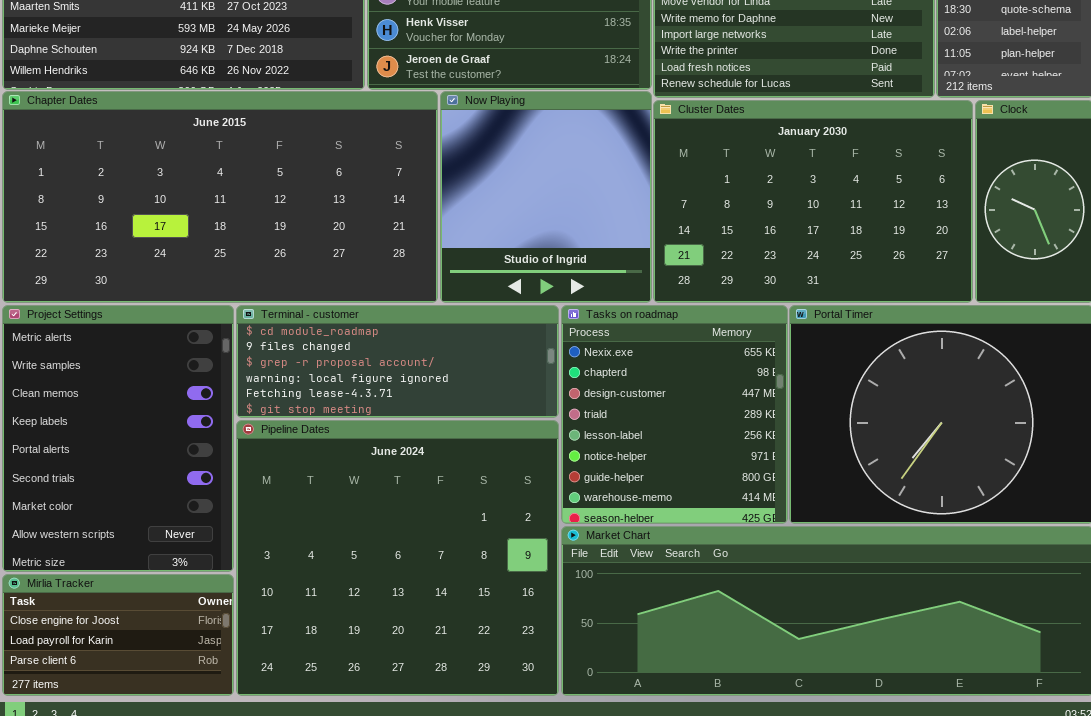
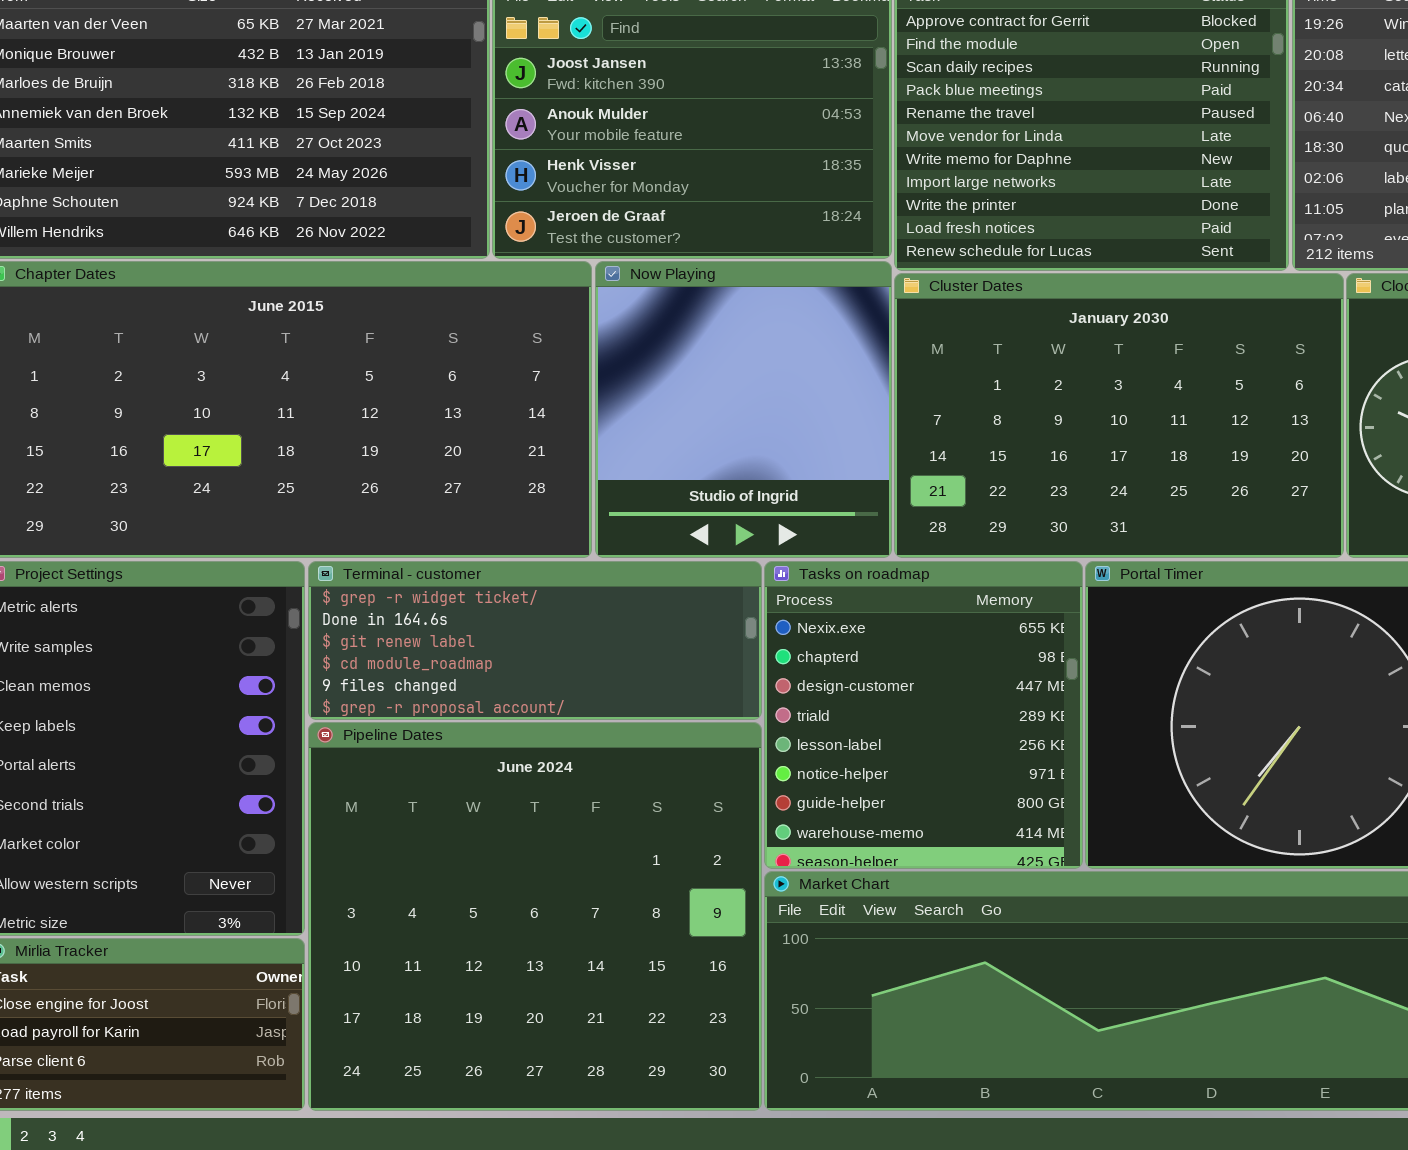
Terminal - customer: [236,305,559,418] -> [308,561,762,720], scrolled up 3 rows

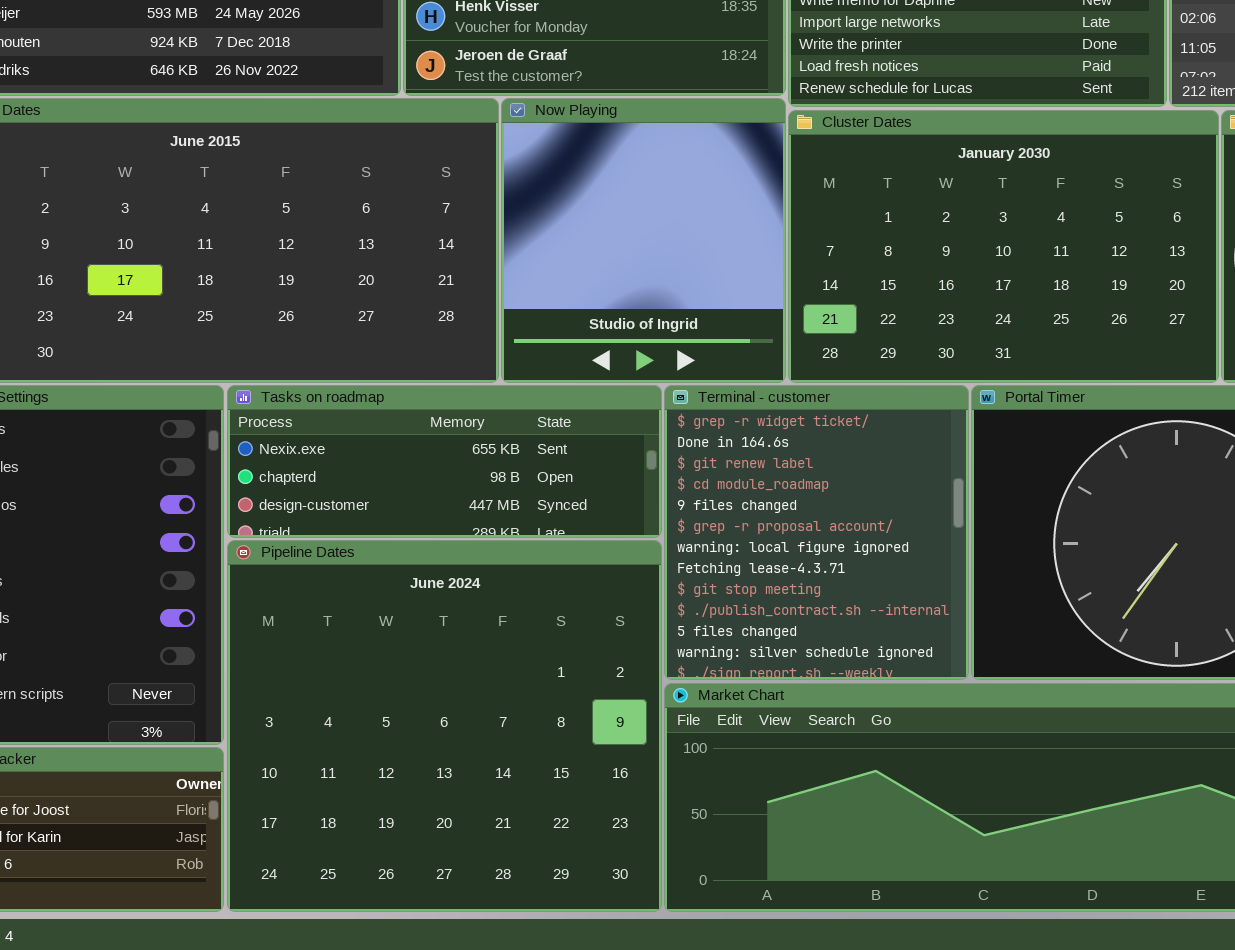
Terminal - customer: [308,561,762,720] -> [664,385,969,680], moved, resized
Tasks on roadmap: [764,561,1083,869] -> [227,385,662,538], moved, resized

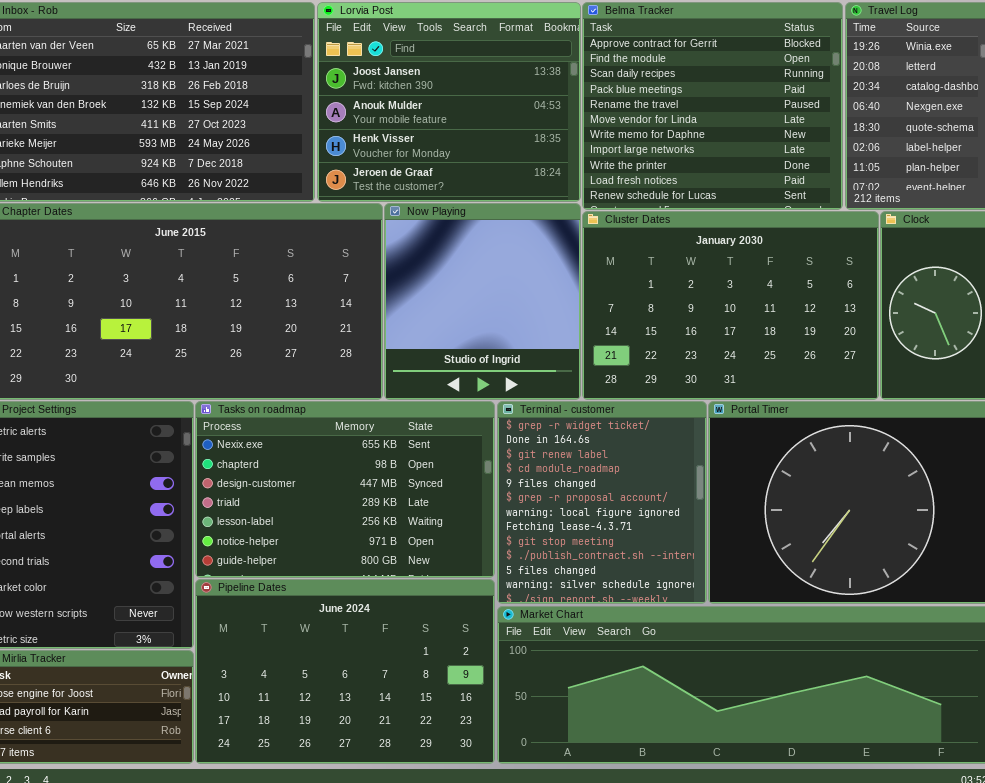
Tasks on roadmap: [227,385,662,538] -> [195,401,495,578], resized
Pipeline Dates: [227,540,662,912] -> [195,579,495,764], resized

